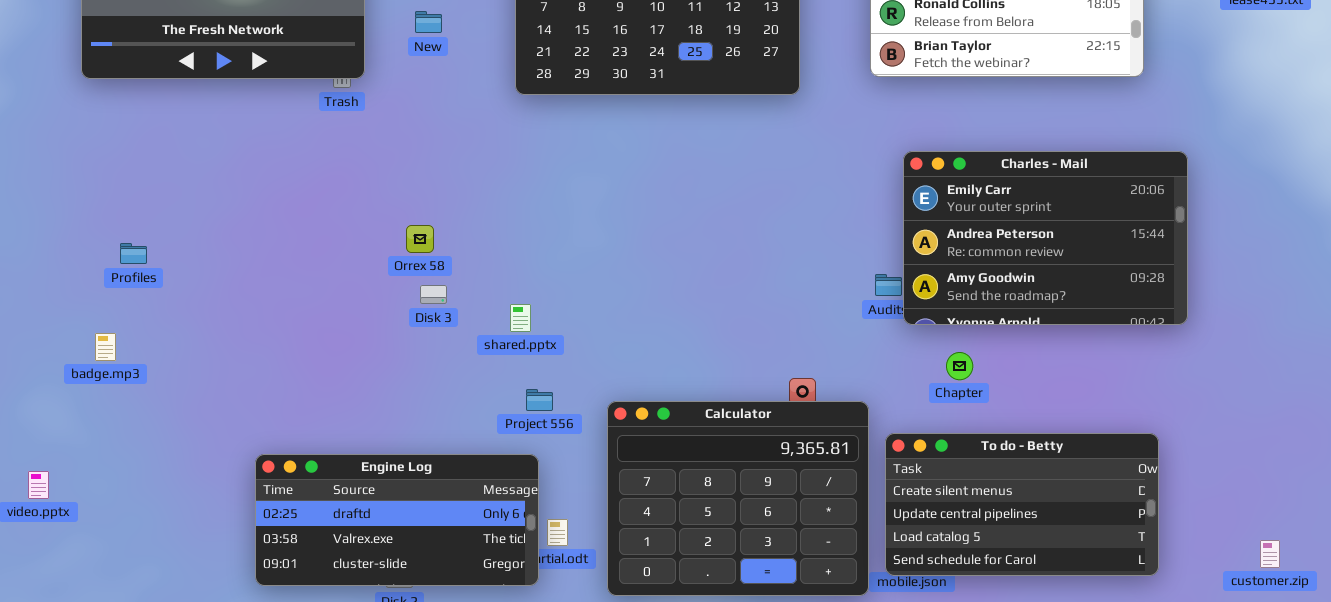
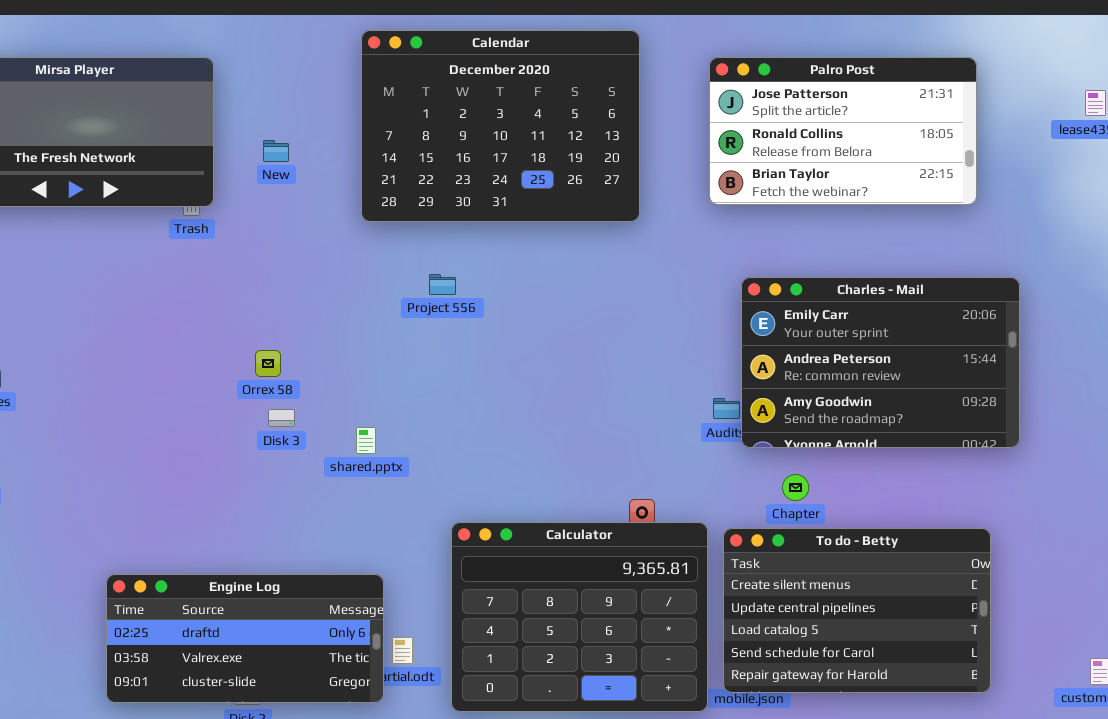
Project 556: [526,389,553,411] -> [429,274,456,295], moved
To do - Betty: [885,433,1159,576] -> [723,528,991,693], resized

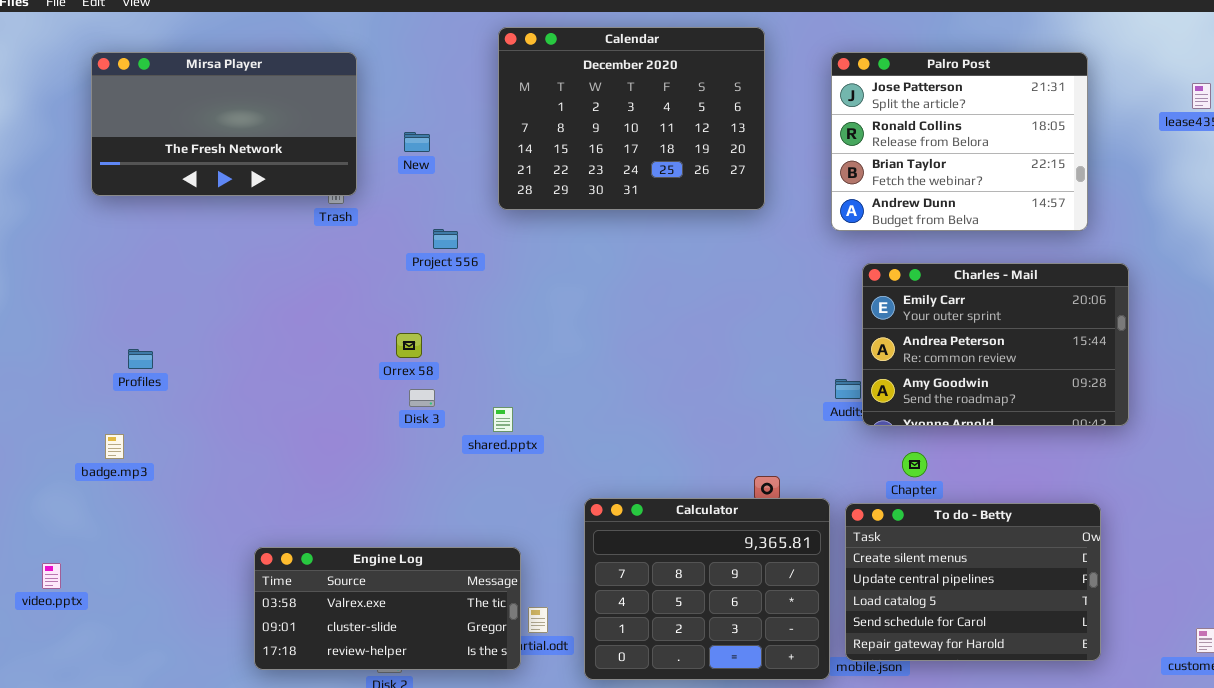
Palro Post: [709,57,977,205] -> [831,52,1088,231], resized
Project 556: [429,274,456,295] -> [433,229,458,249], moved
Engine Log: [106,574,384,703] -> [254,547,521,670], scrolled down 1 row

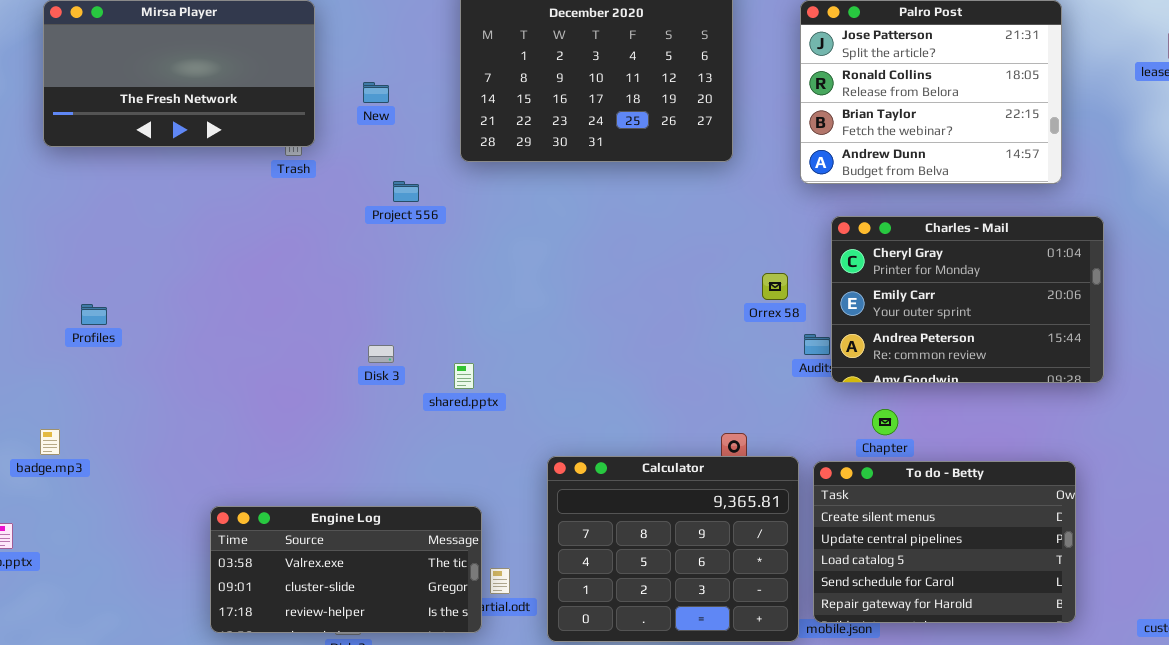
Charles - Mail: [862,263,1129,426] -> [831,216,1104,383], scrolled up 1 row
Orrex 58: [396,333,422,358] -> [762,273,788,300], moved
badge.mp3: [105,434,124,459] -> [40,429,60,455], moved

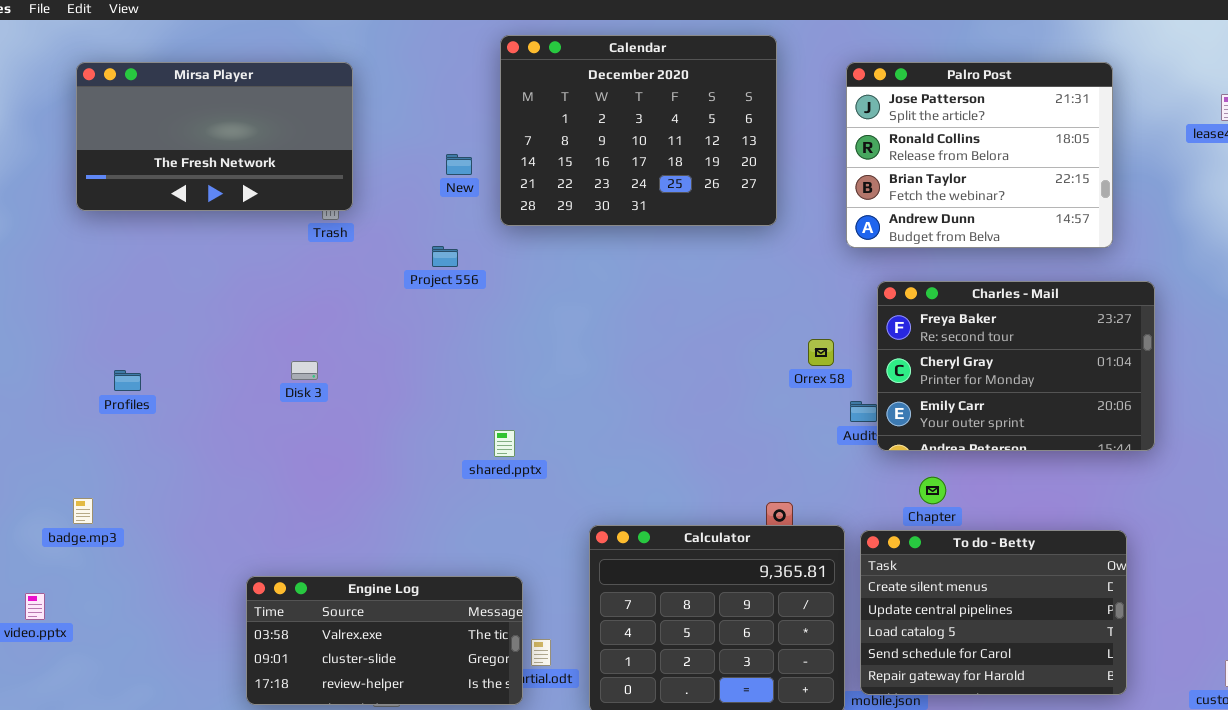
New: [363,82,389,103] -> [446,154,472,175], moved
Charles - Mail: [831,216,1104,383] -> [877,281,1155,451], scrolled up 1 row
Disk 3: [368,345,394,363] -> [291,361,318,380], moved

